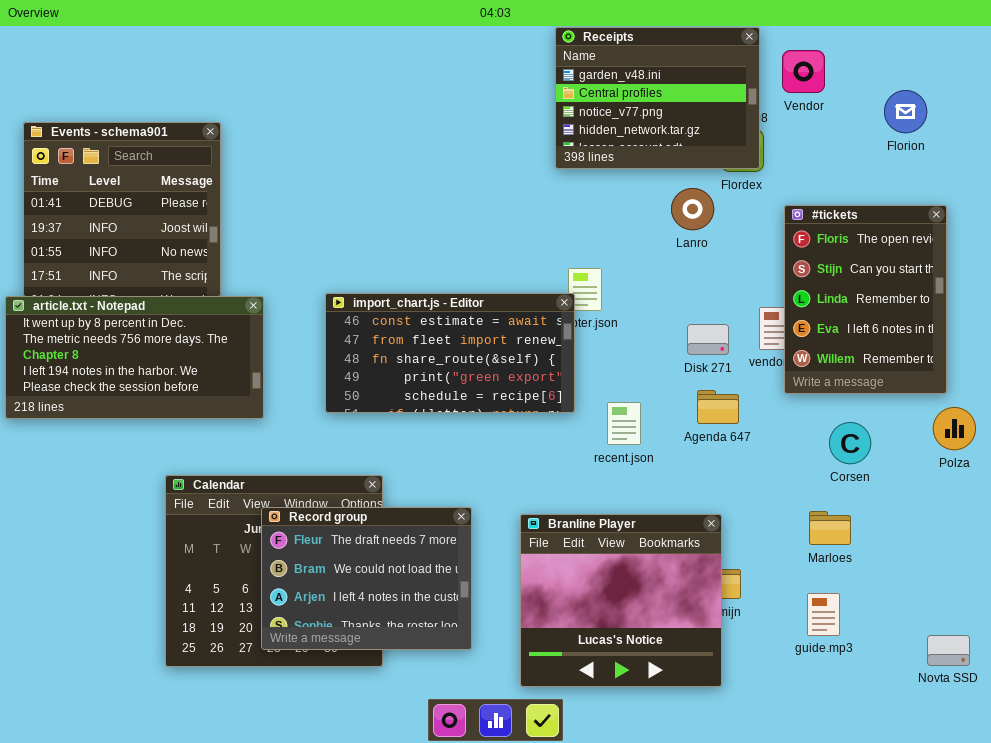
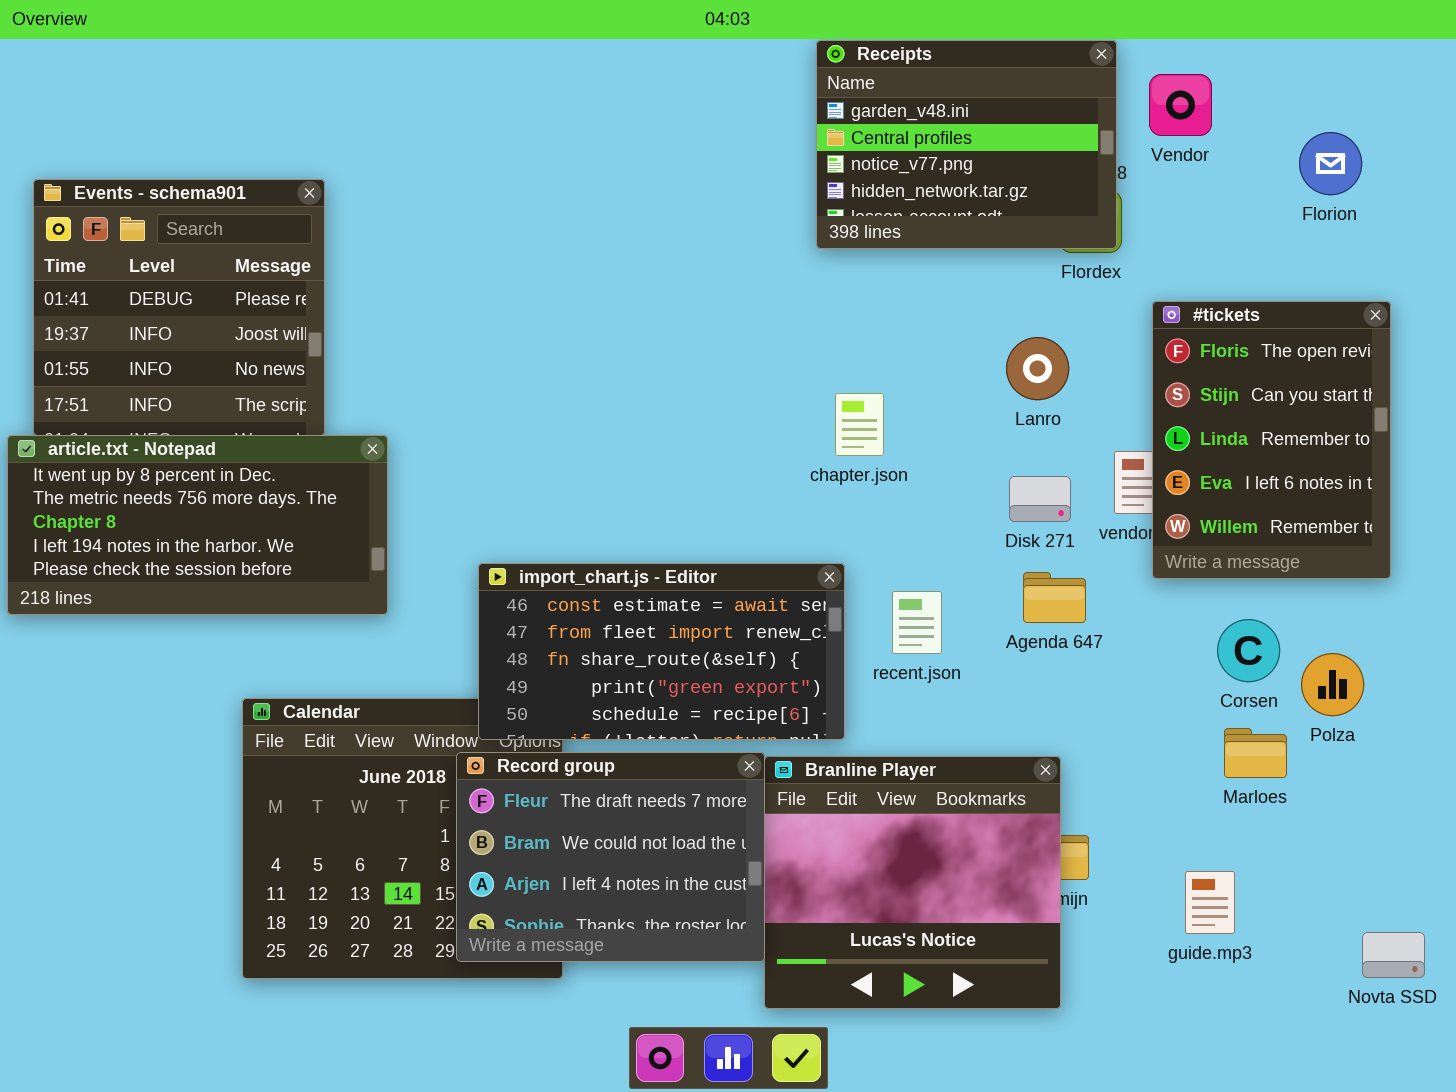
Lanro: [671,188,714,230] -> [1006,337,1069,400], moved
import_chart.js - Editor: [325,293,575,413] -> [478,563,845,740], moved
Polza: [933,407,976,450] -> [1301,653,1364,716], moved
Record group: [261,507,472,650] -> [456,752,765,962], moved
Marloes: [809,511,851,545] -> [1224,728,1287,778], moved

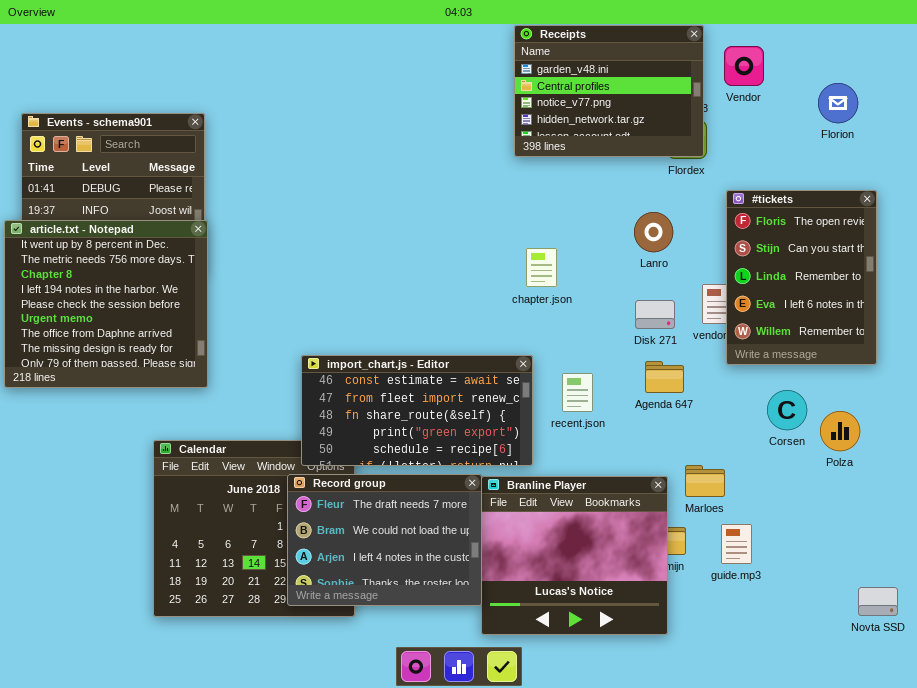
article.txt - Notepad: [7,435,388,615] -> [4,220,208,388], resized
Marloes: [1224,728,1287,778] -> [685,465,725,497], moved
guide.mp3: [1185,871,1235,934] -> [721,524,752,564], moved

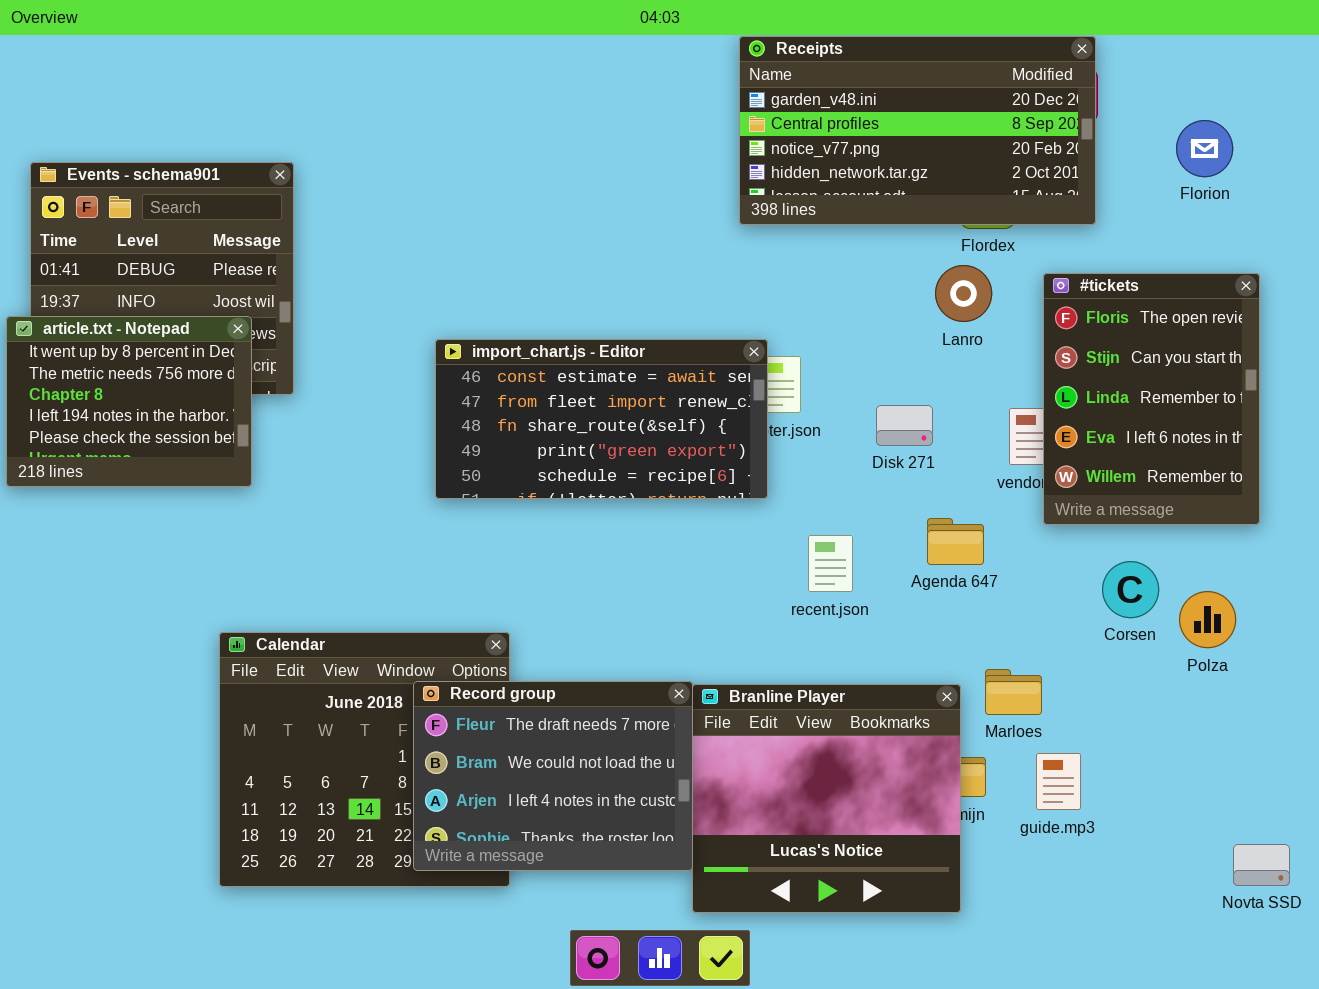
Receipts: [514,25,704,157] -> [739,36,1096,225], resized
Lanro: [634,212,673,252] -> [935,265,992,322], moved
article.txt - Notepad: [4,220,208,388] -> [6,316,252,487], resized
Disk 271: [635,300,675,329] -> [876,405,933,446], moved
import_chart.js - Editor: [301,355,533,466] -> [435,339,768,499], moved

